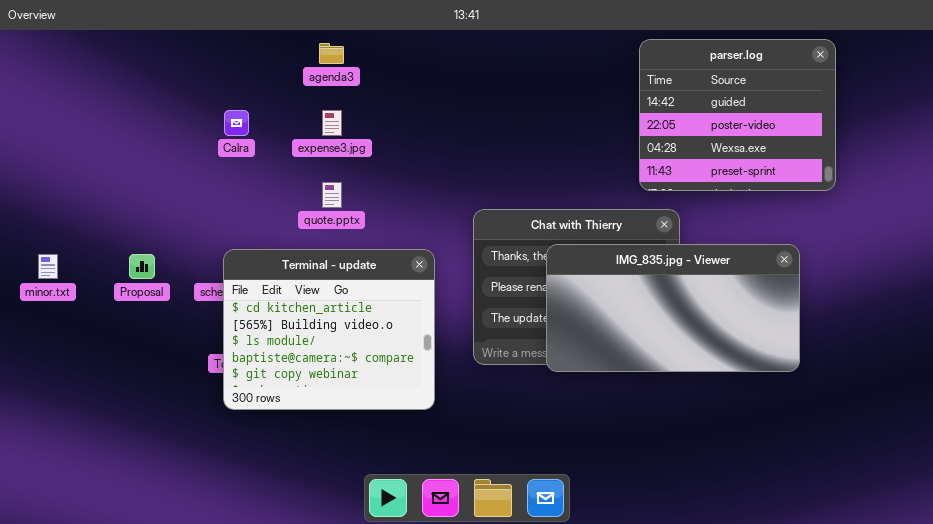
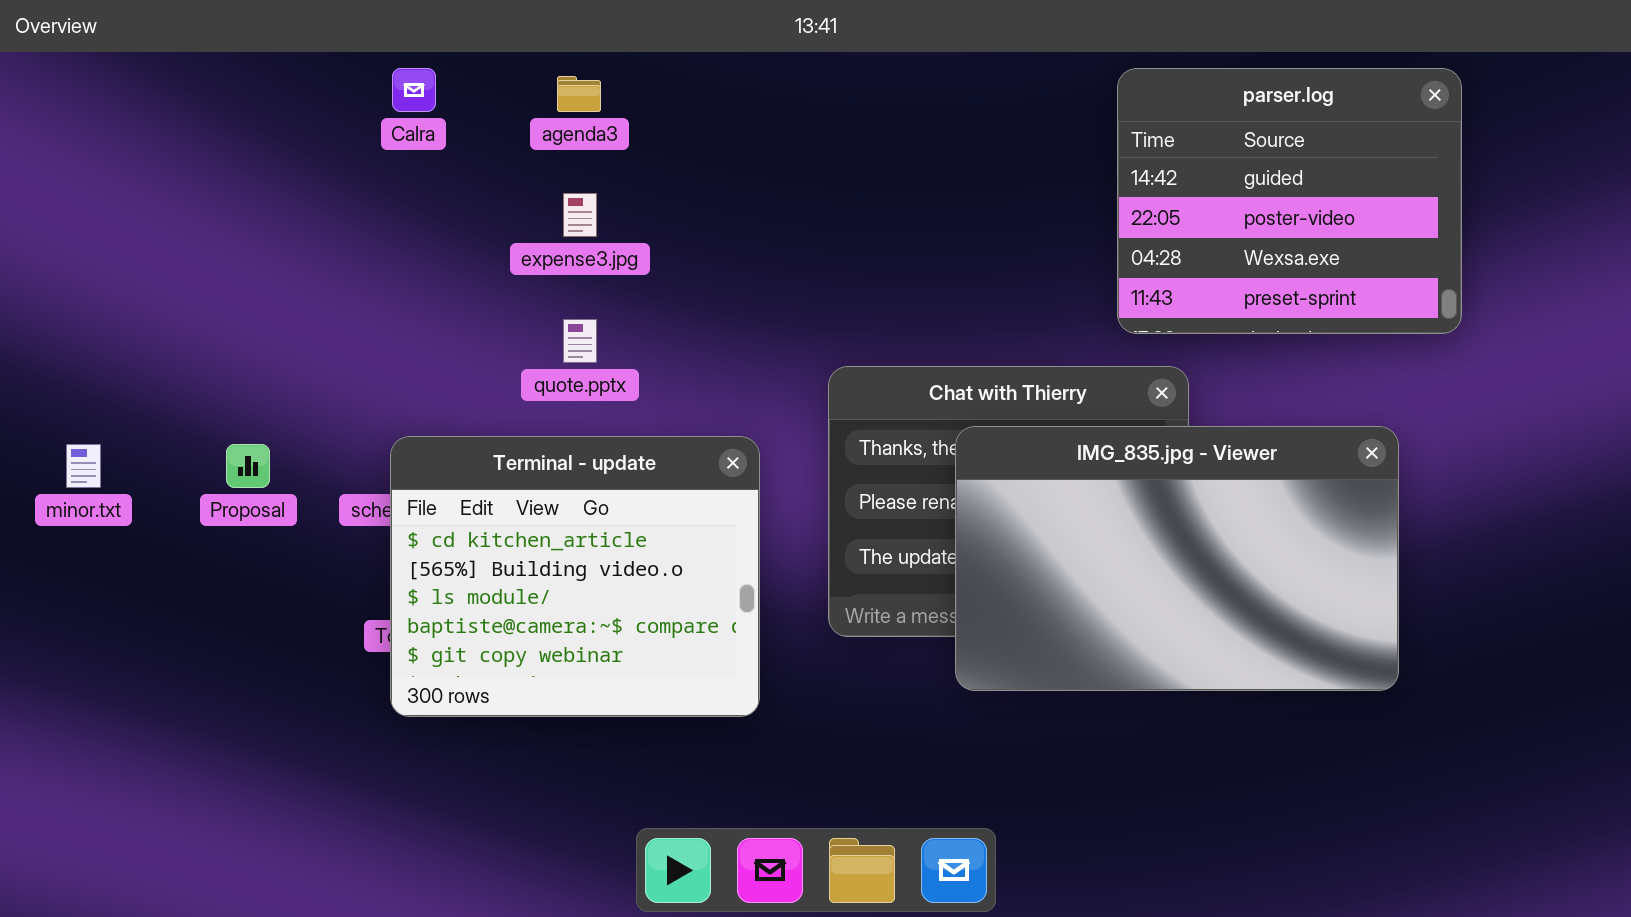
Calra: [224,110,249,136] -> [392,68,436,112], moved
IMG_835.jpg - Viewer: [546,244,800,372] -> [955,426,1399,691], resized

